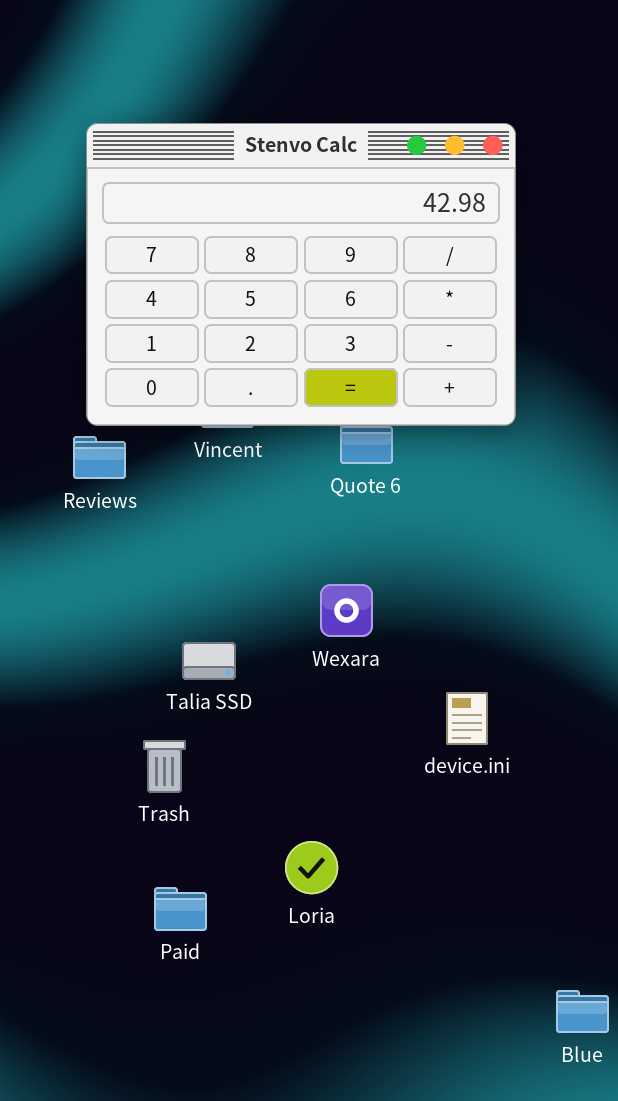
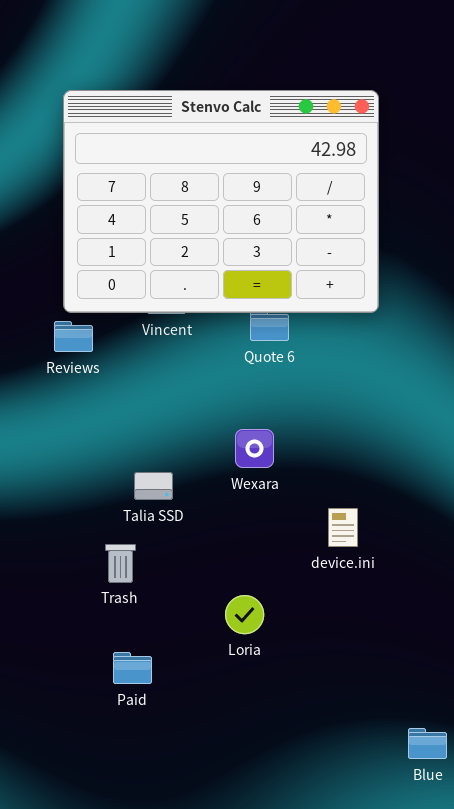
Loria: [285,841,338,894] -> [225,595,264,634], moved

